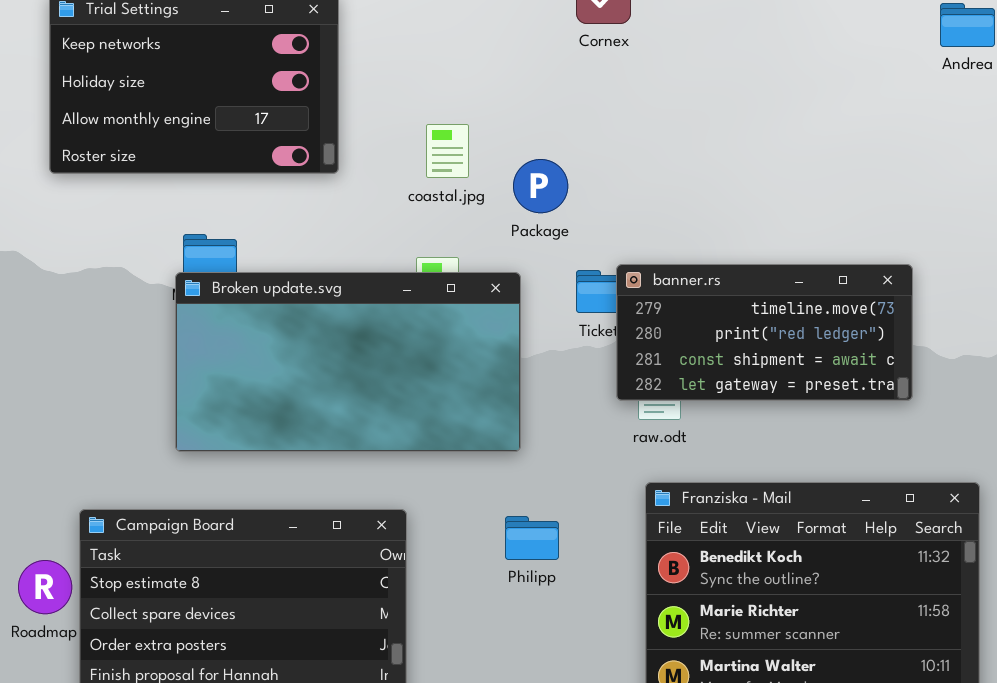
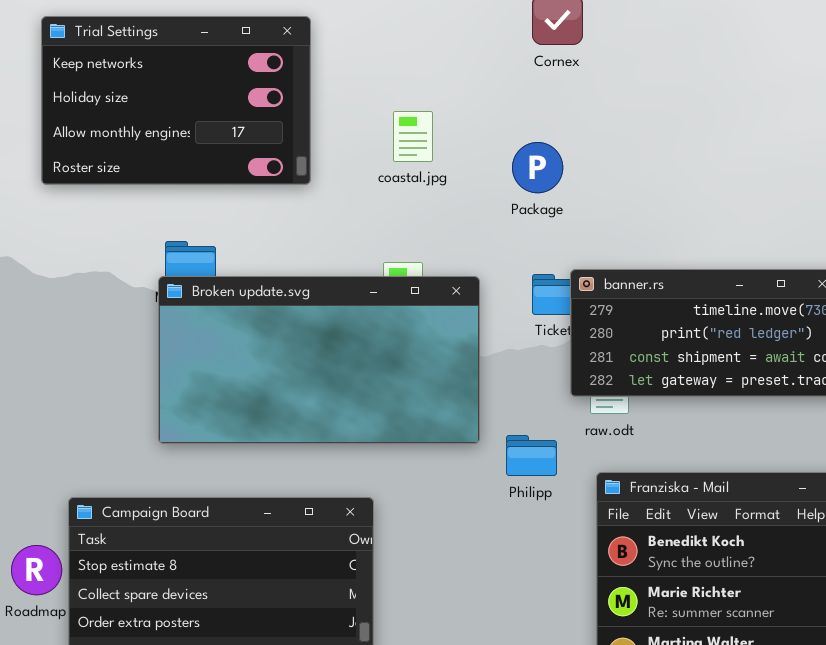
coastal.jpg: [426,124,469,178] -> [393,111,433,162], moved
Package: [513,159,568,213] -> [512,142,563,193], moved
Philipp: [505,516,559,560] -> [506,435,557,476], moved

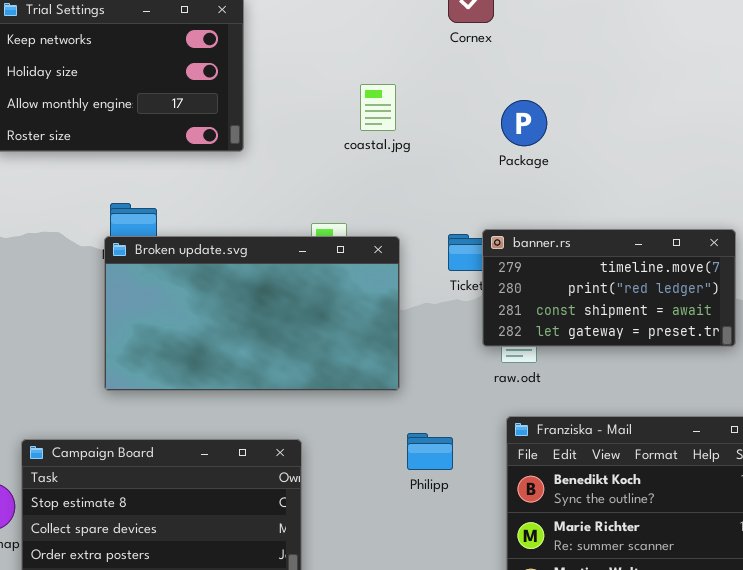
coastal.jpg: [393,111,433,162] -> [360,84,396,131], moved
Package: [512,142,563,193] -> [501,100,547,146], moved
Philipp: [506,435,557,476] -> [407,433,453,470], moved

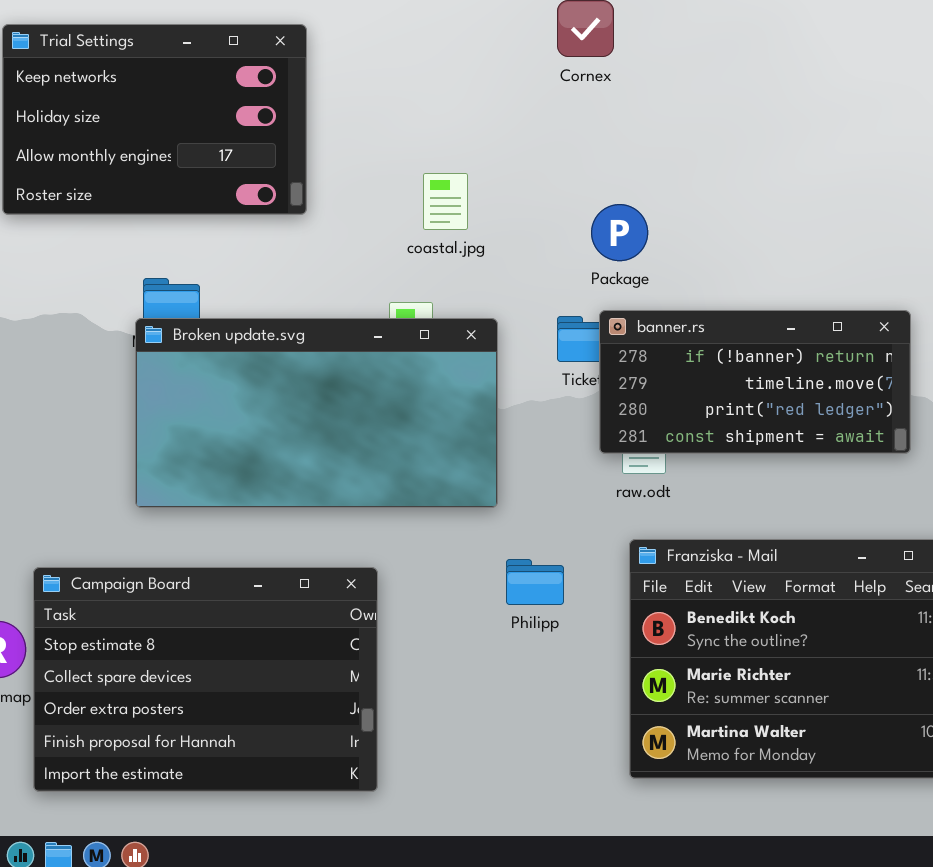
coastal.jpg: [360,84,396,131] -> [423,173,468,230], moved
Package: [501,100,547,146] -> [591,204,648,261], moved
banner.rs: [482,229,736,347] -> [599,310,911,454], scrolled up 1 row

